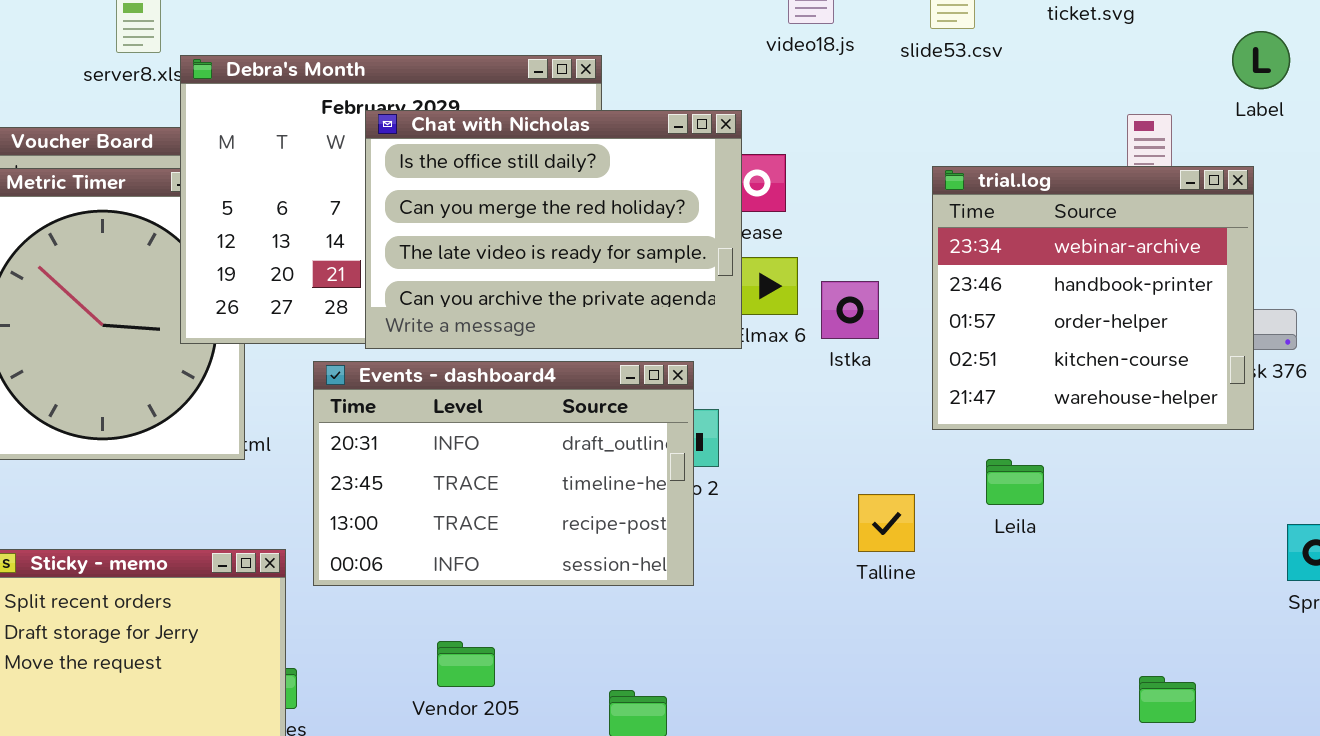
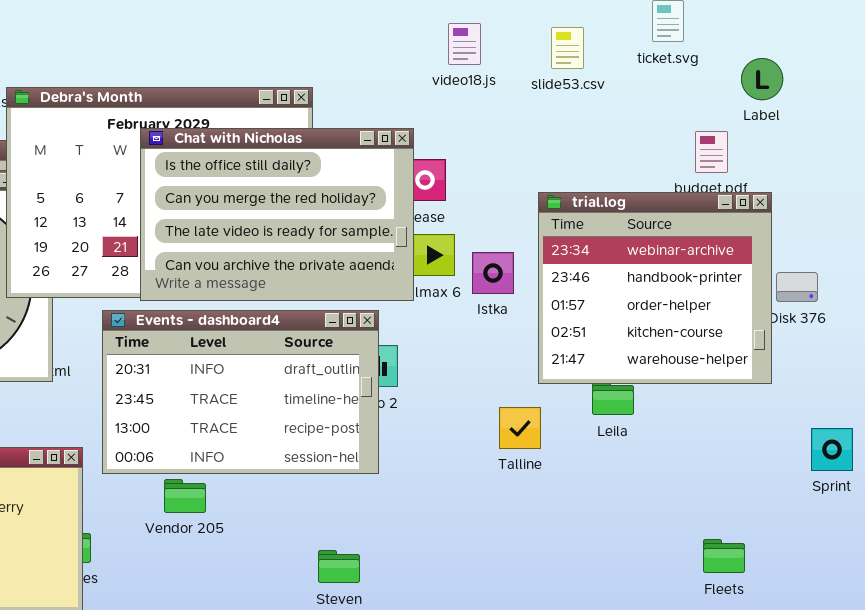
Label: [1232,31,1290,89] -> [741,58,783,100], moved
trial.log: [932,166,1254,430] -> [538,192,772,384], moved
Vendor 205: [437,641,495,687] -> [164,479,206,513], moved

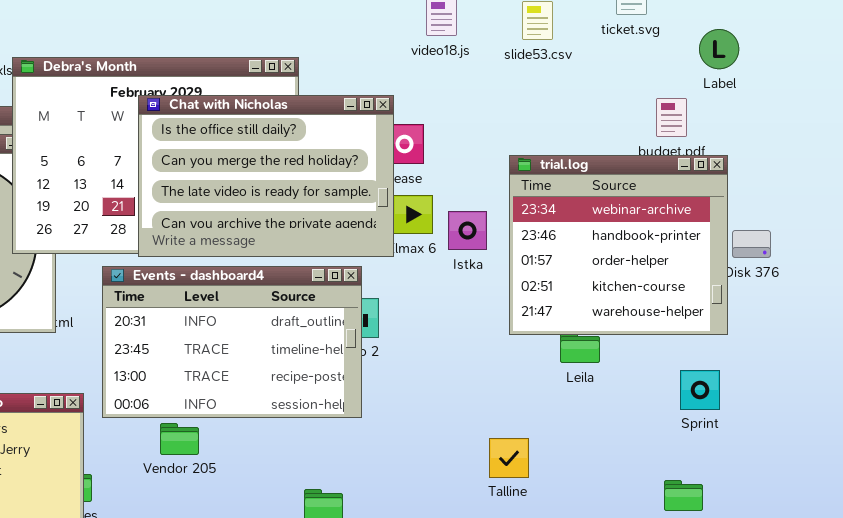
Talline: [499,407,541,449] -> [489,438,529,478], moved
Sprint: [811,428,853,471] -> [680,370,720,410], moved

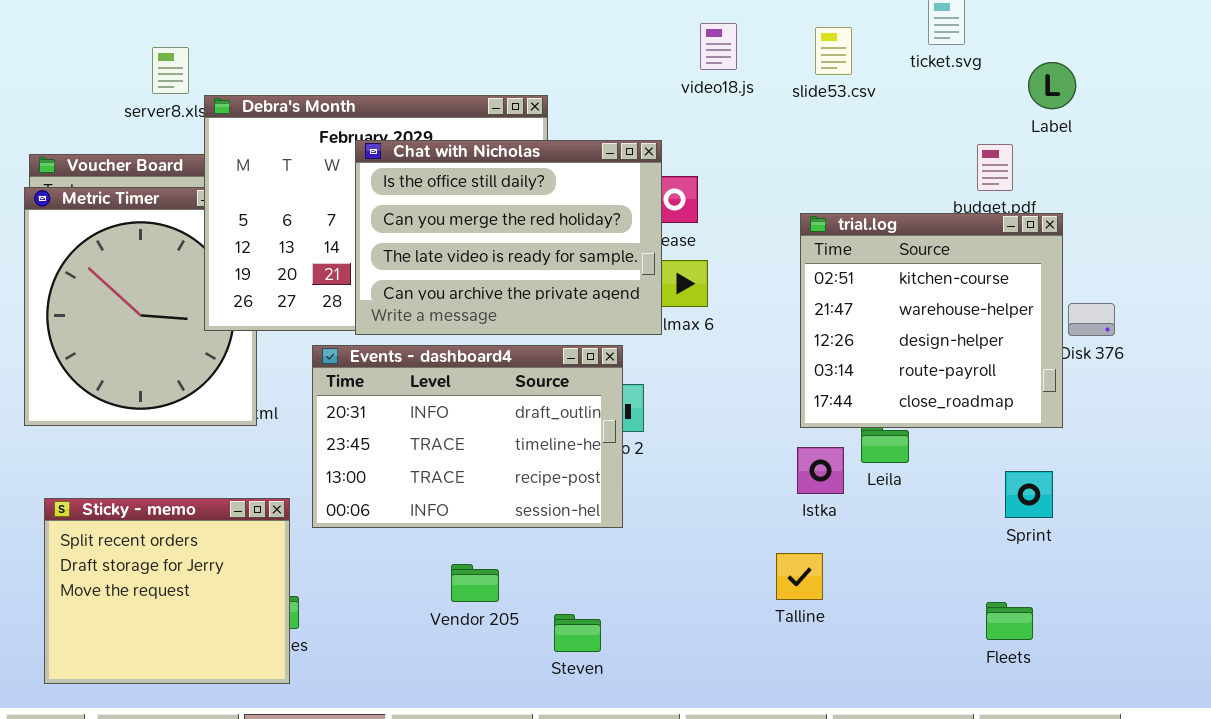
trial.log: [509,155,728,335] -> [800,213,1063,428], scrolled down 3 rows
Istka: [448,211,487,250] -> [797,447,844,494], moved
Vendor 205: [160,423,199,455] -> [451,564,499,602], moved

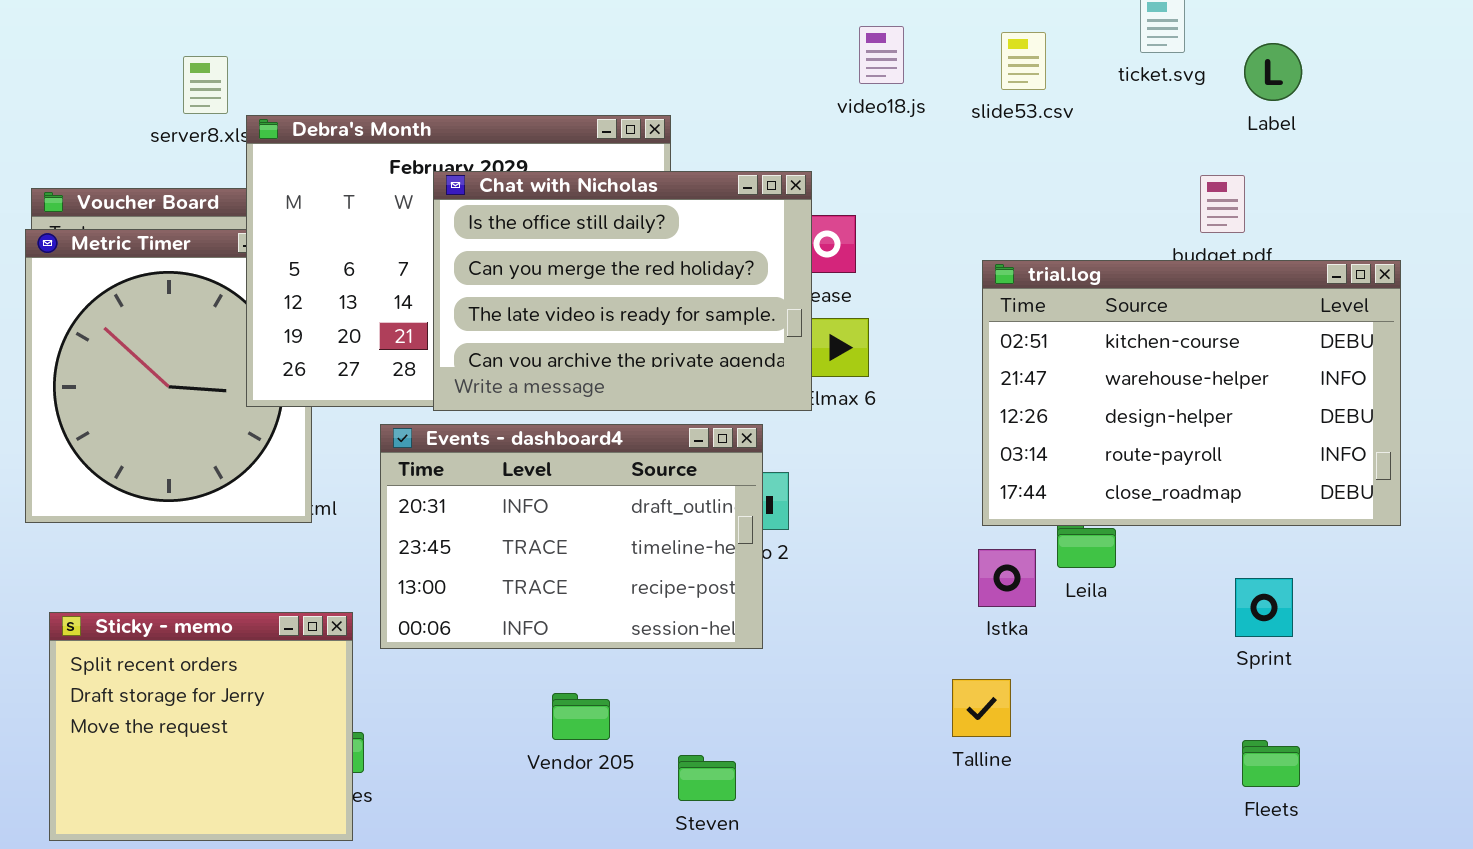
Label: [1028,62,1076,109] -> [1244,43,1302,101], moved
trial.log: [800,213,1063,428] -> [982,260,1401,526], resized
Fleets: [986,602,1033,640] -> [1242,740,1300,787], moved

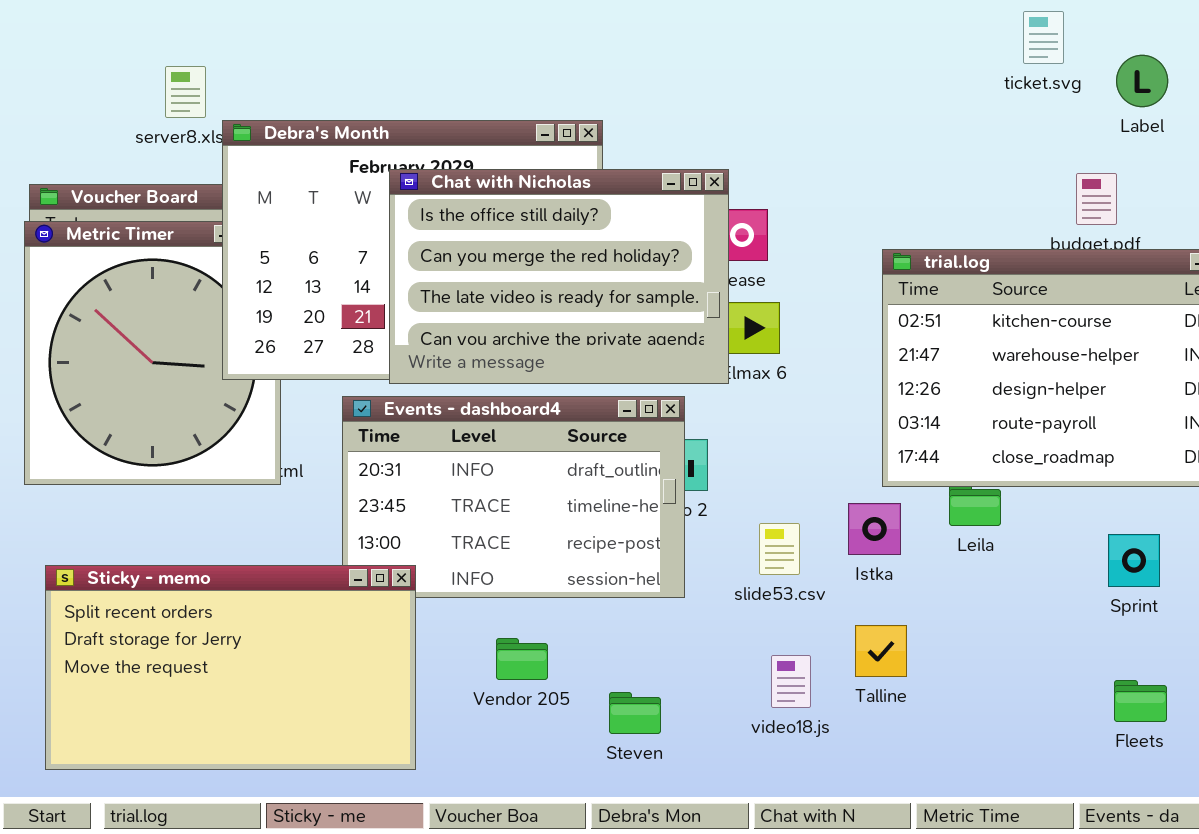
video18.js: [859,26,904,84] -> [771,655,811,708], moved
slide53.csv: [1001,32,1046,90] -> [759,523,800,575], moved
Istka: [978,549,1036,607] -> [848,503,901,555], moved
Sticky - memo: [49,612,353,841] -> [45,565,416,770], resized

